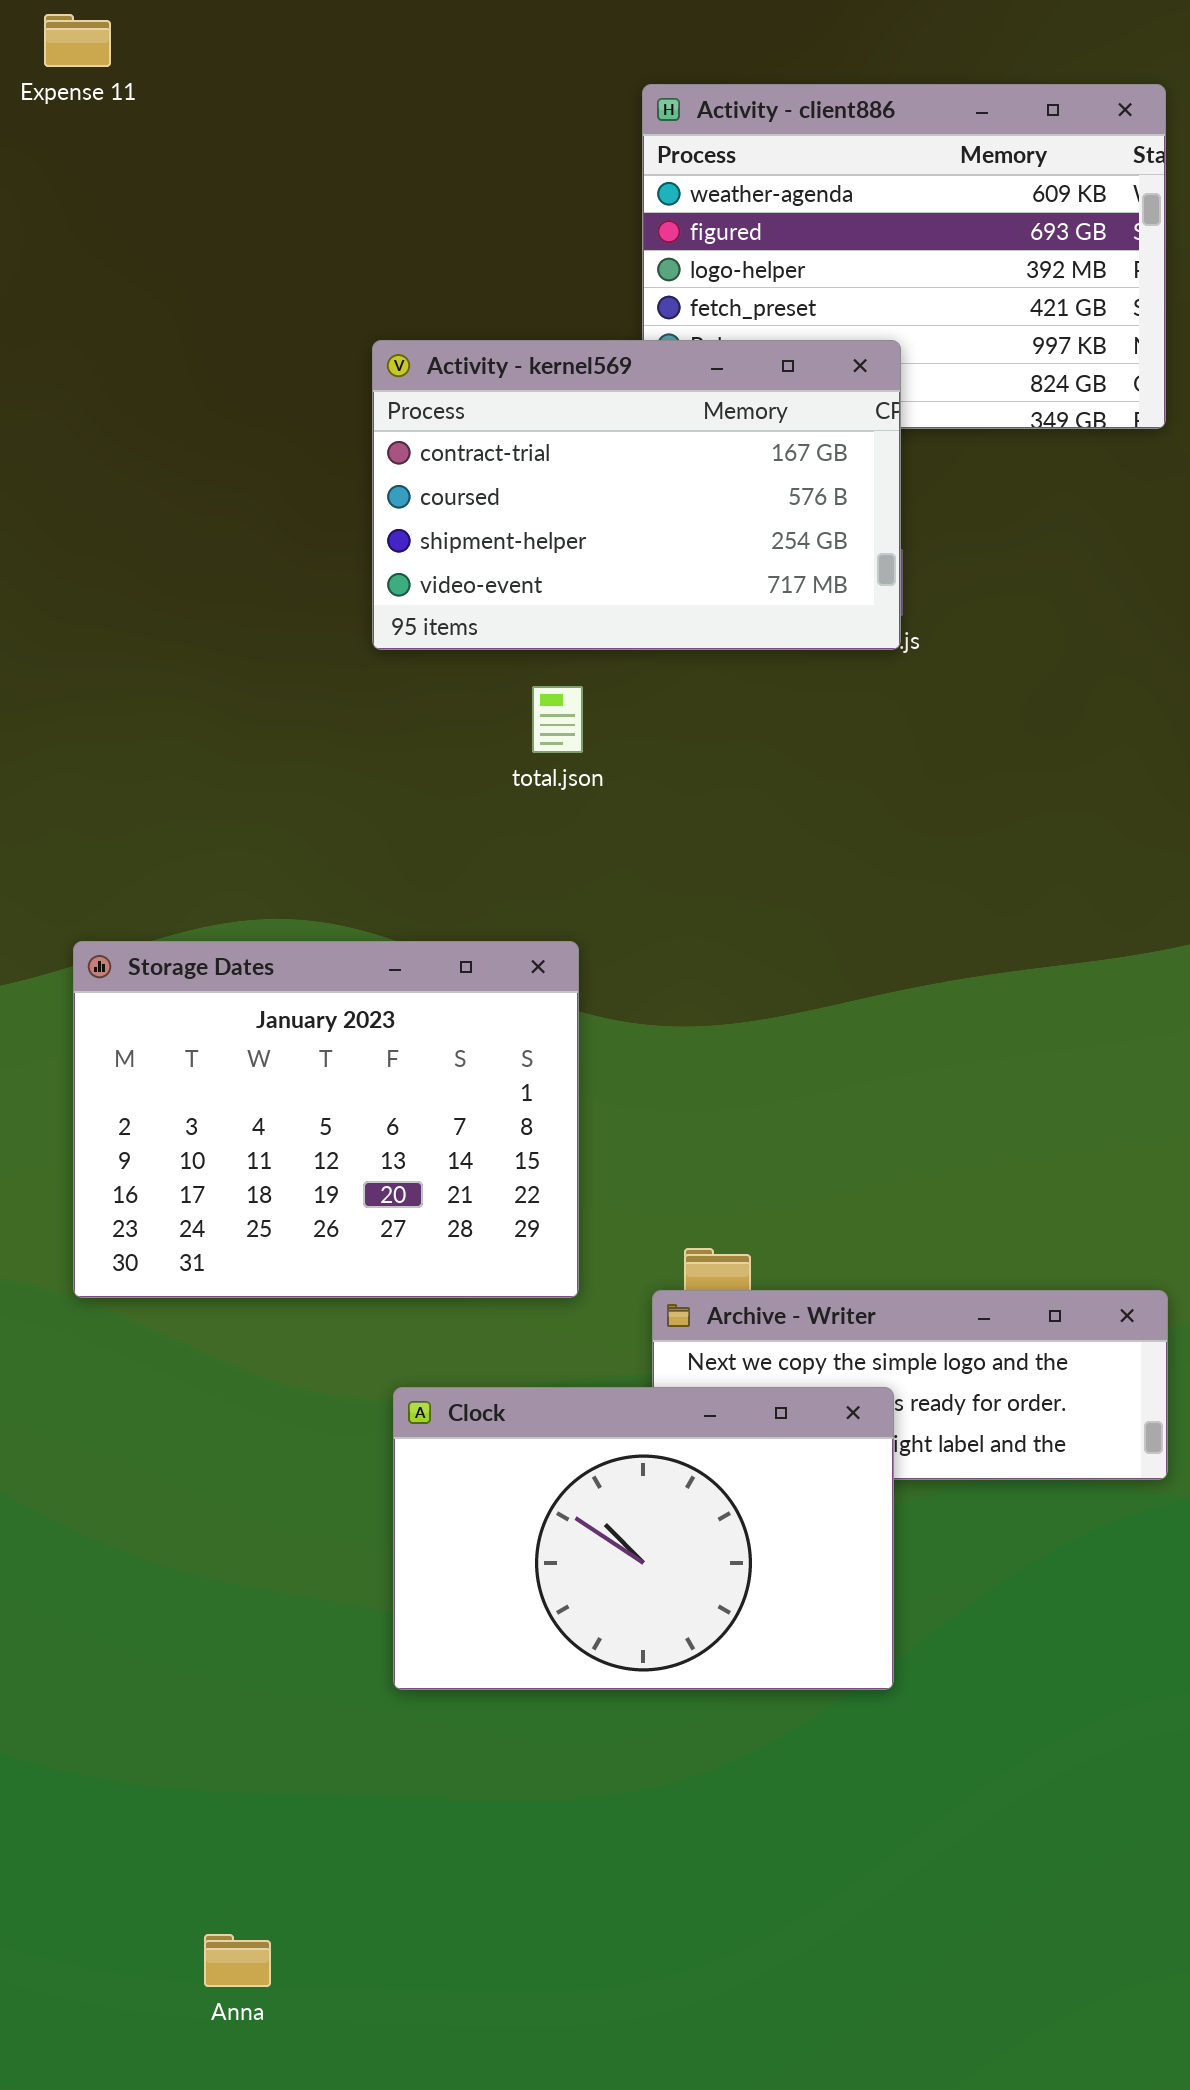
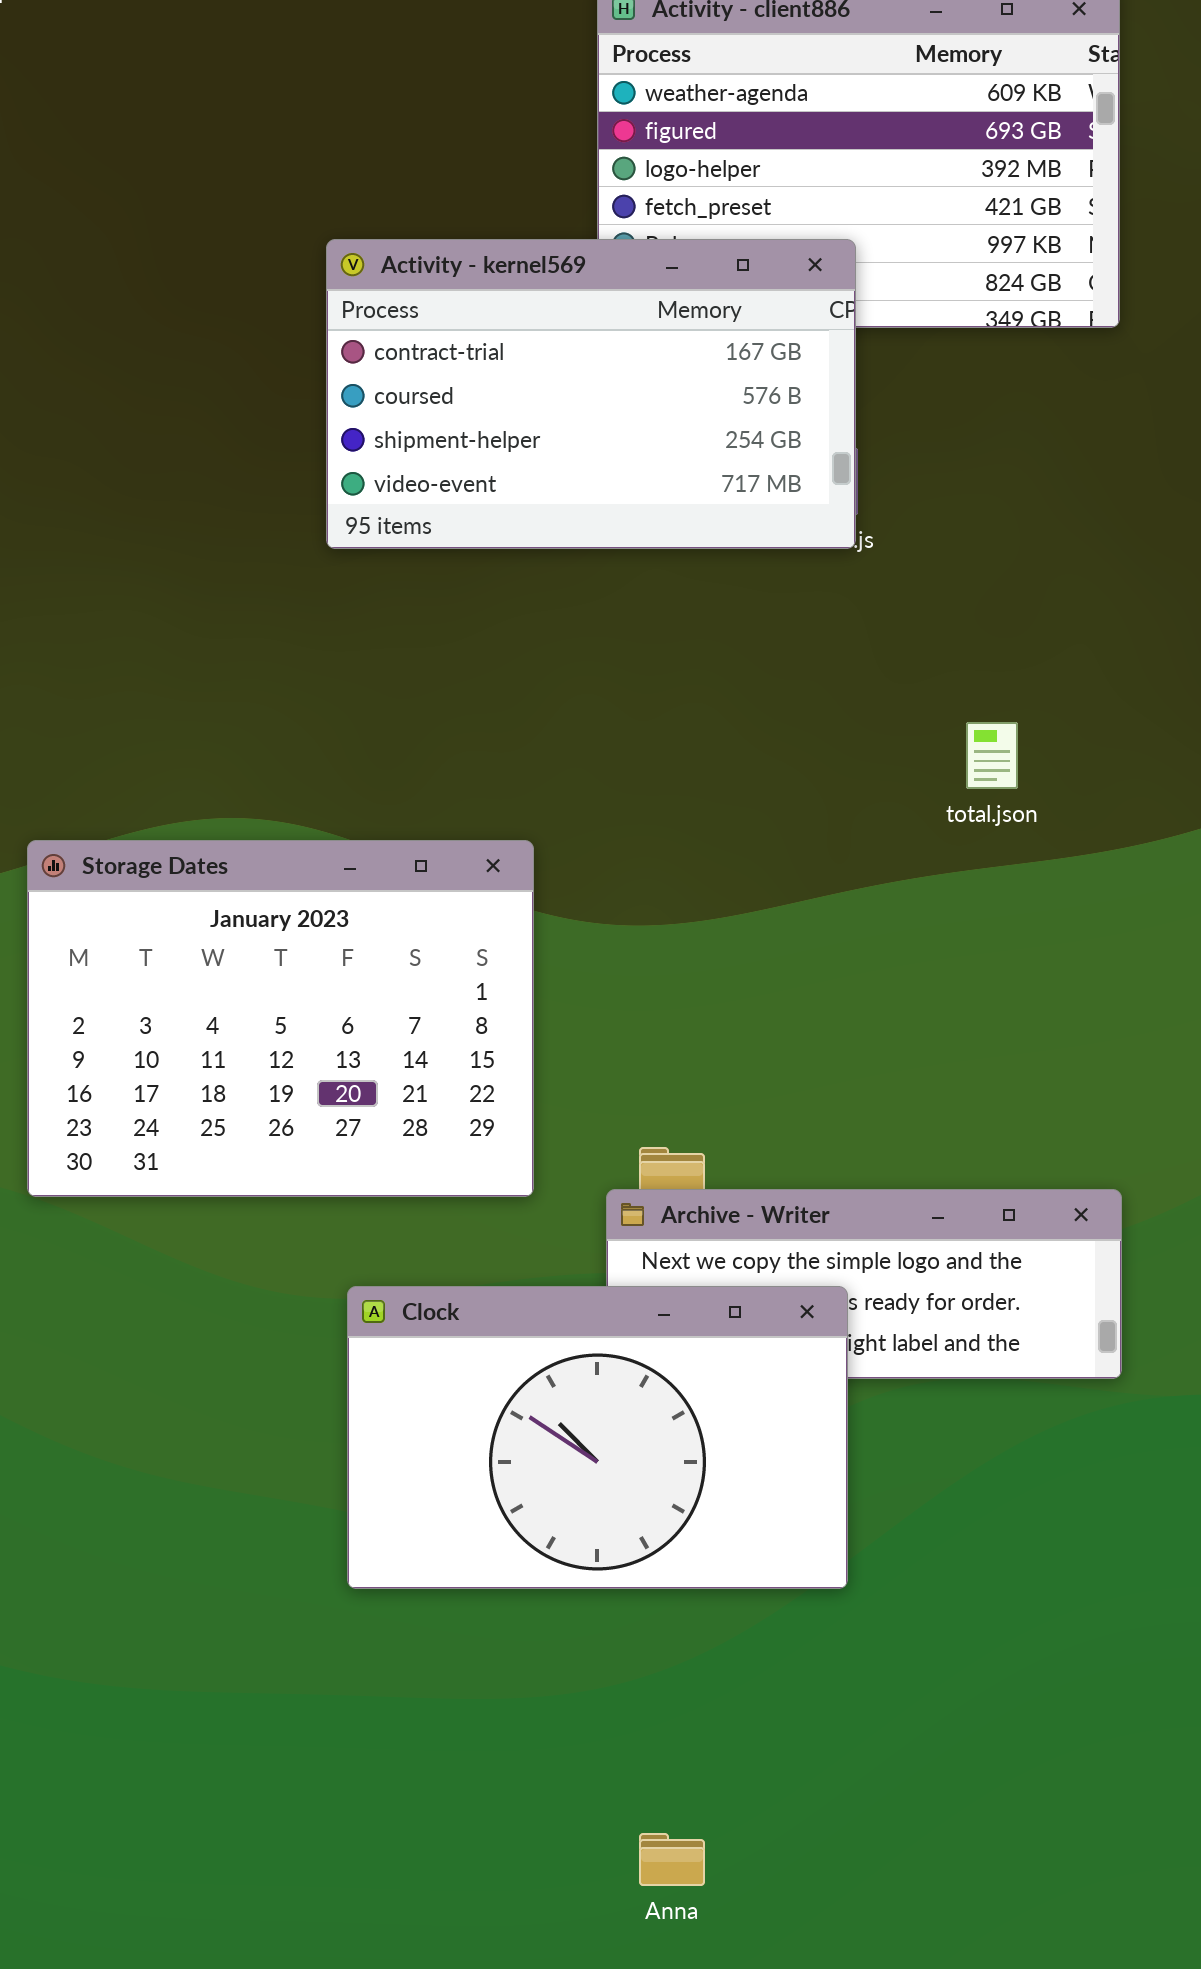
total.json: [532,686,583,753] -> [966,722,1018,789], moved
Anna: [204,1934,271,1987] -> [639,1833,705,1886], moved

